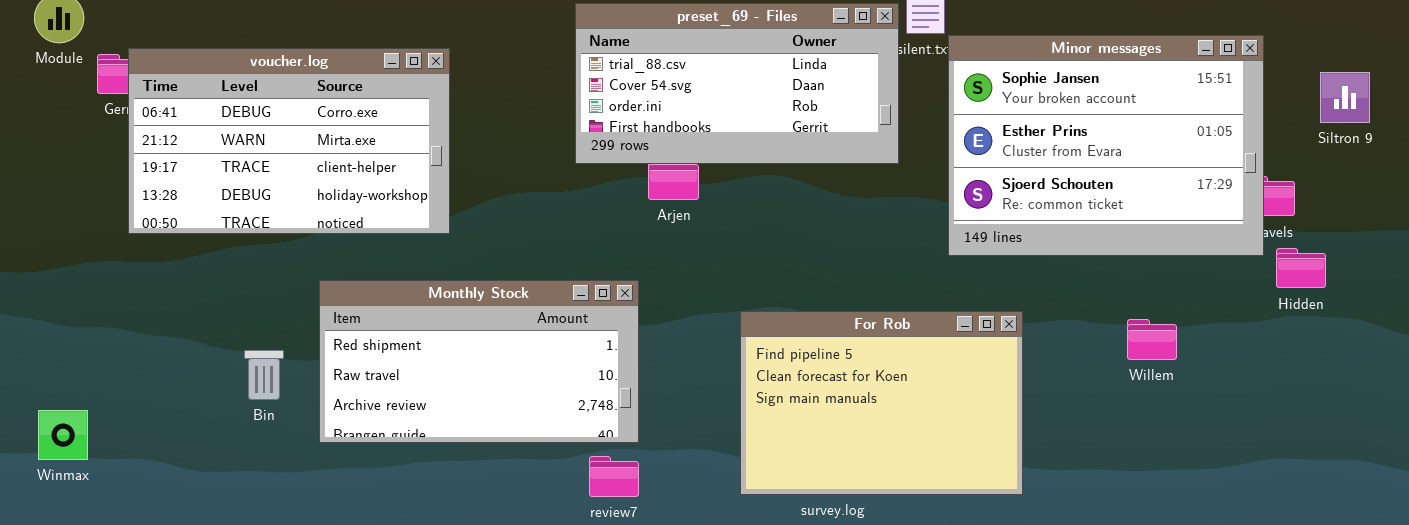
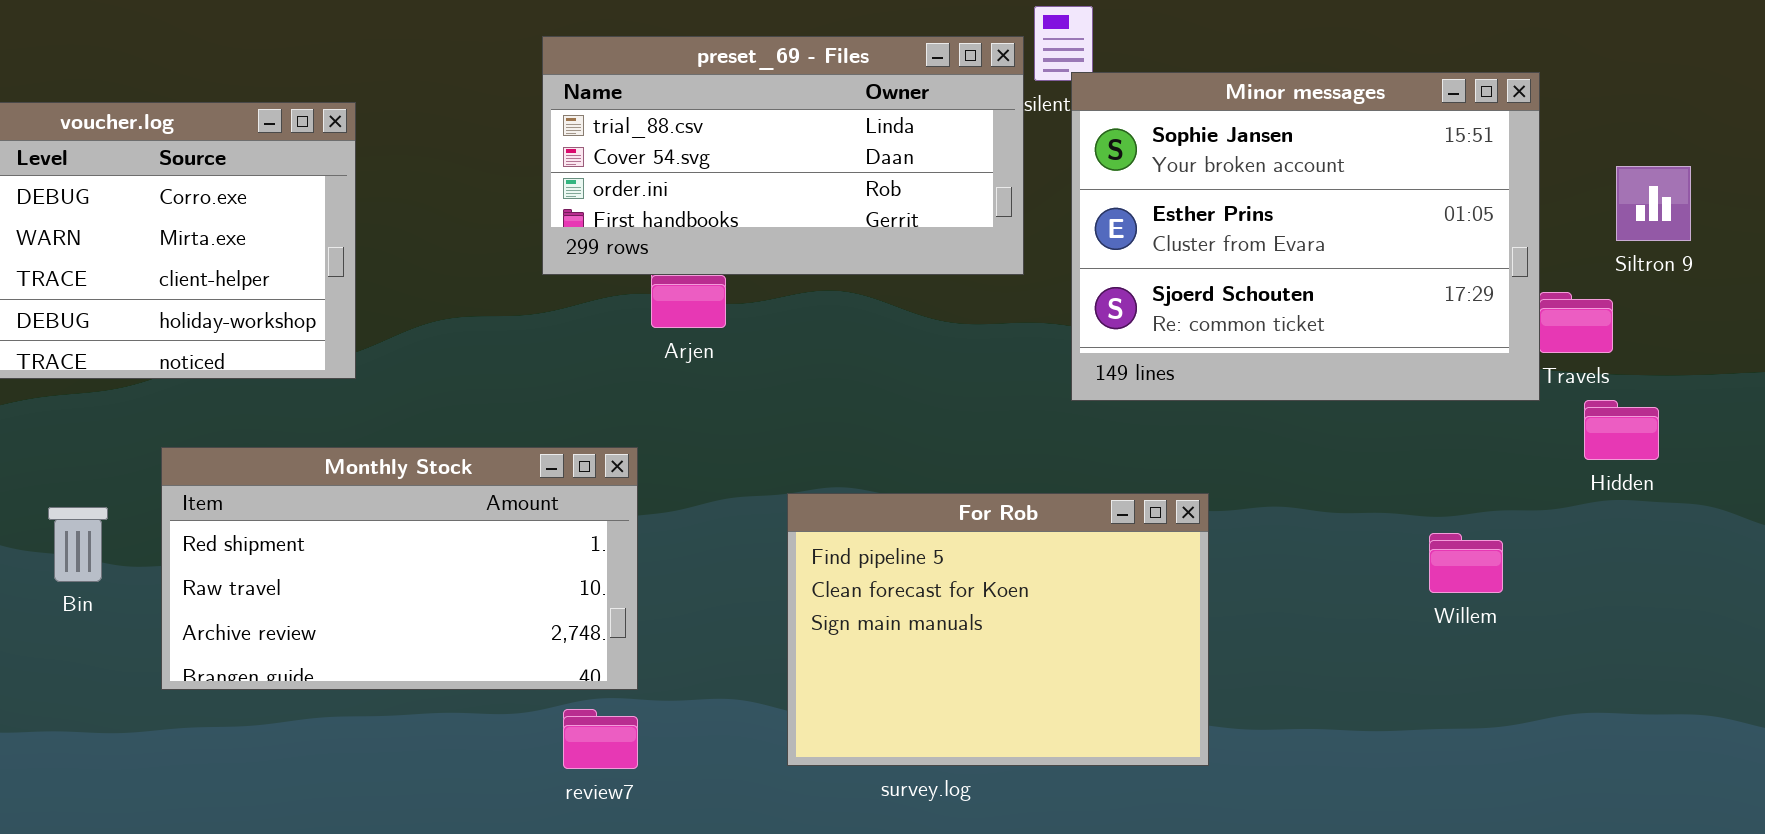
Minor messages: [948,35,1264,256] -> [1071,72,1540,401], moved
Siltron 9: [1320,72,1370,123] -> [1616,166,1691,241], moved
Willem: [1127,319,1177,360] -> [1429,533,1503,593], moved
Bin: [244,350,284,400] -> [48,507,108,582], moved

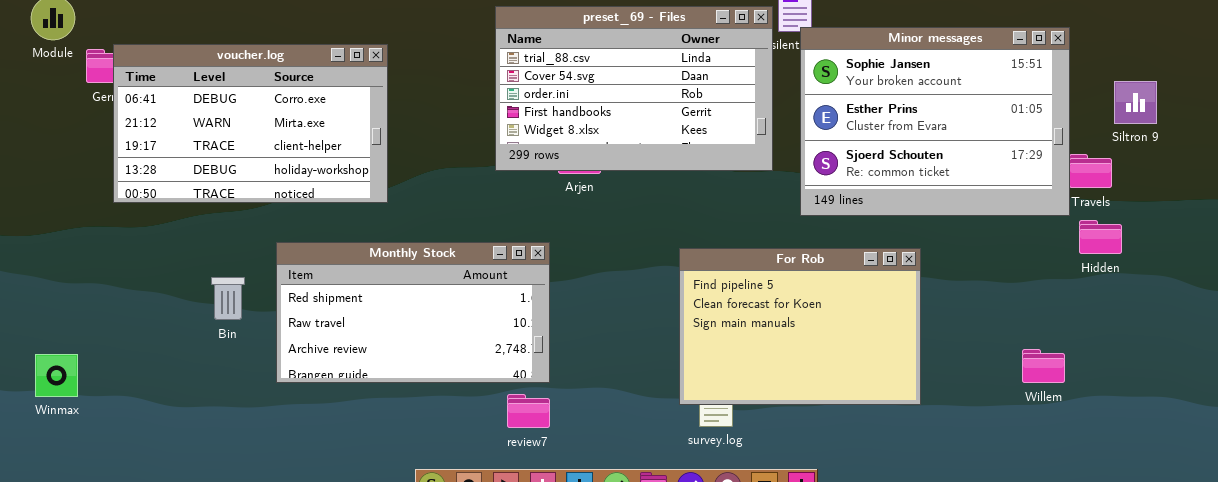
preset_69 - Files: [542,36,1024,275] -> [495,6,773,171], resized
Hidden: [1584,400,1659,460] -> [1079,220,1122,254], moved
For Rob: [787,493,1209,766] -> [679,248,921,405], moved
Willem: [1429,533,1503,593] -> [1022,349,1065,383], moved

